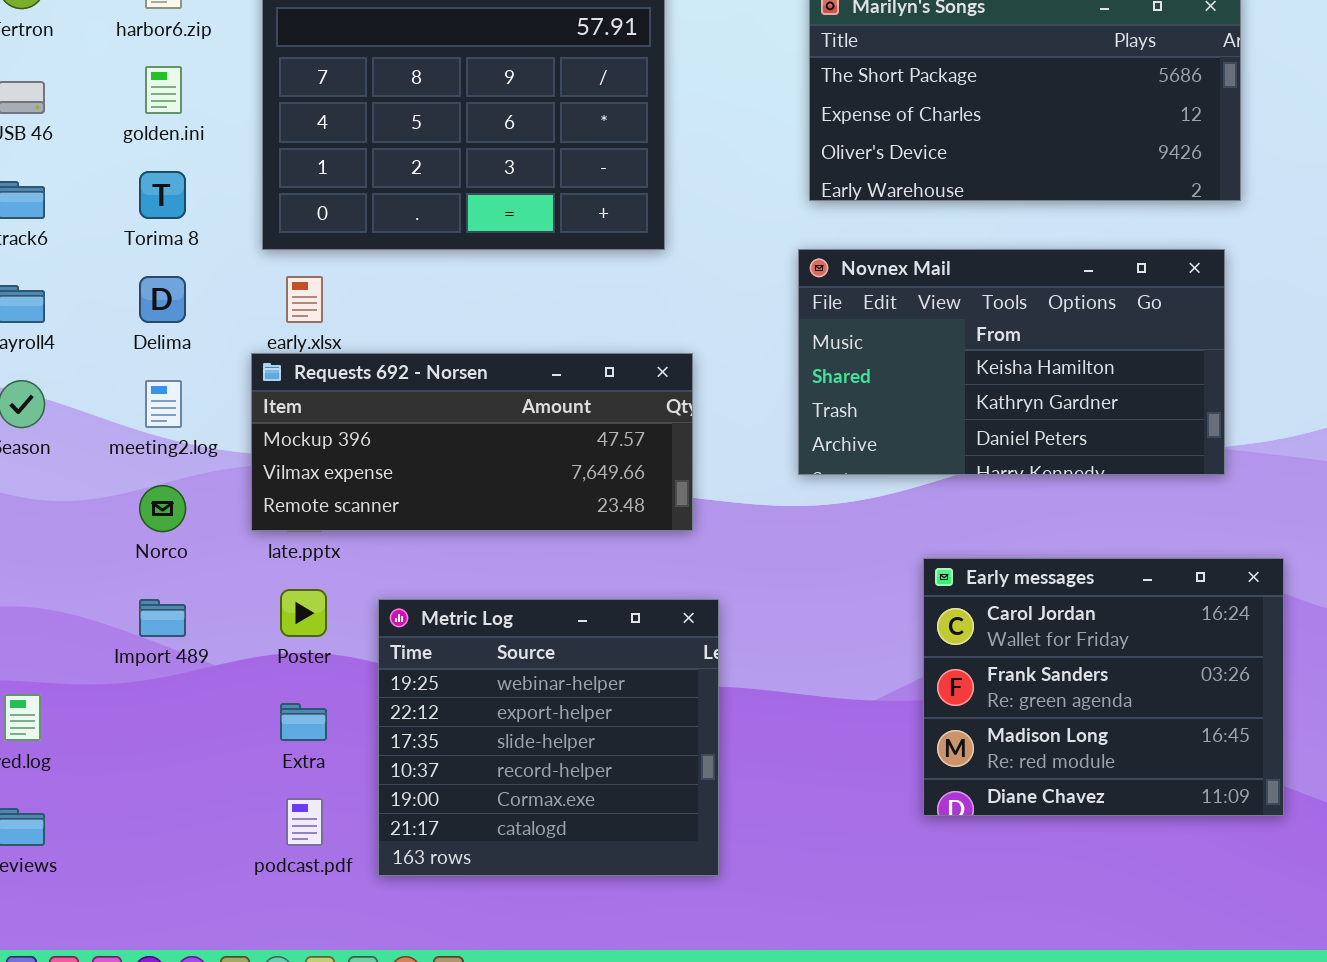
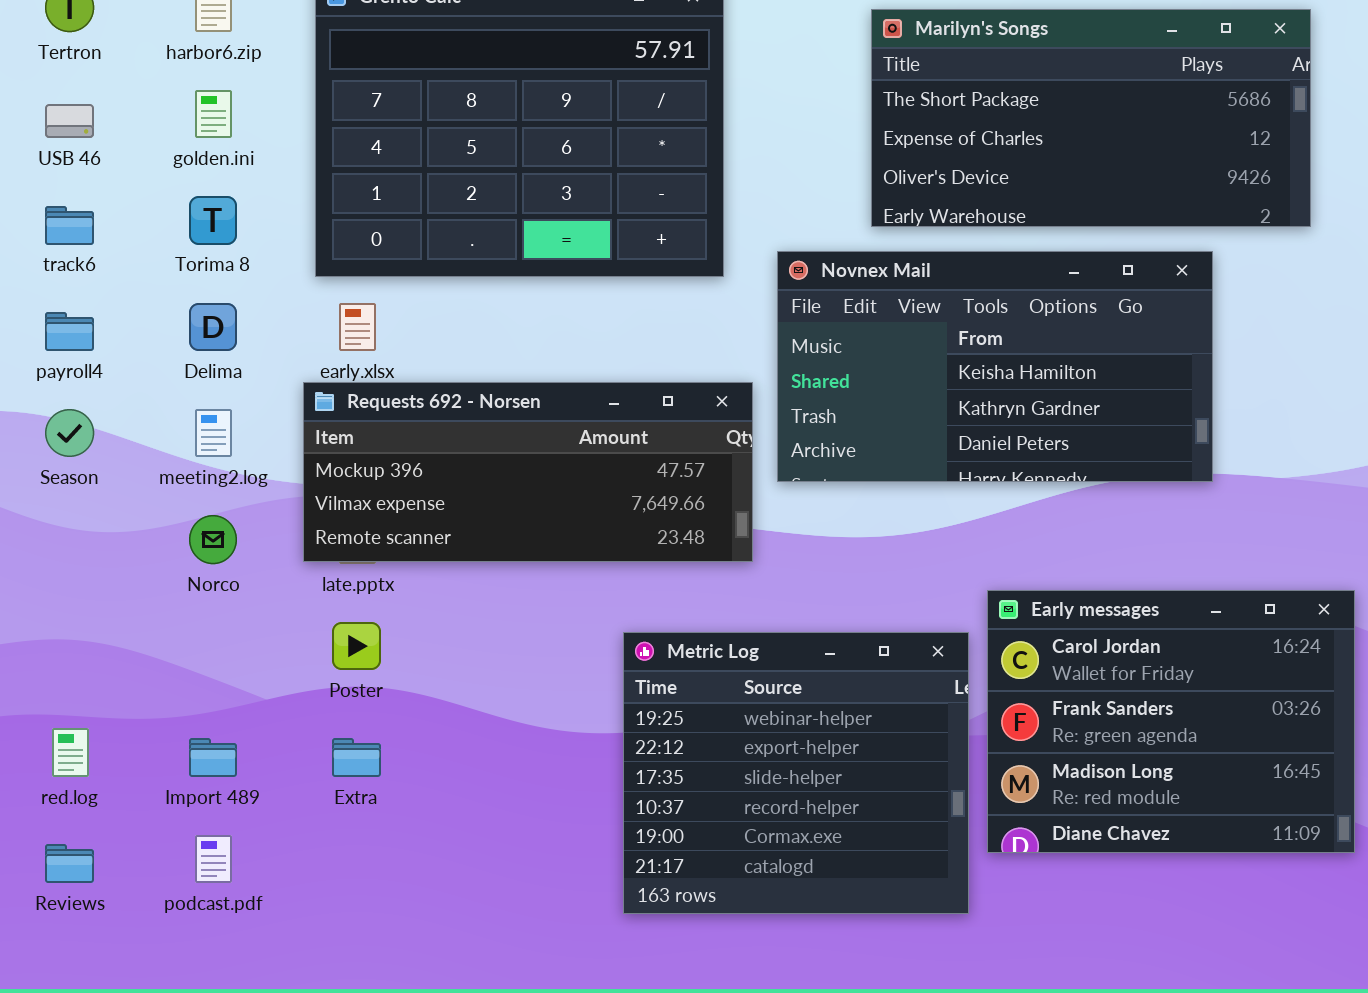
Novnex Mail: [798,249,1225,475] -> [777,251,1213,482], moved
Import 489: [139,599,186,637] -> [189,738,237,777], moved
Metric Log: [378,599,719,876] -> [623,632,969,914], moved
podcast.pdf: [286,798,323,846] -> [195,835,232,883], moved

